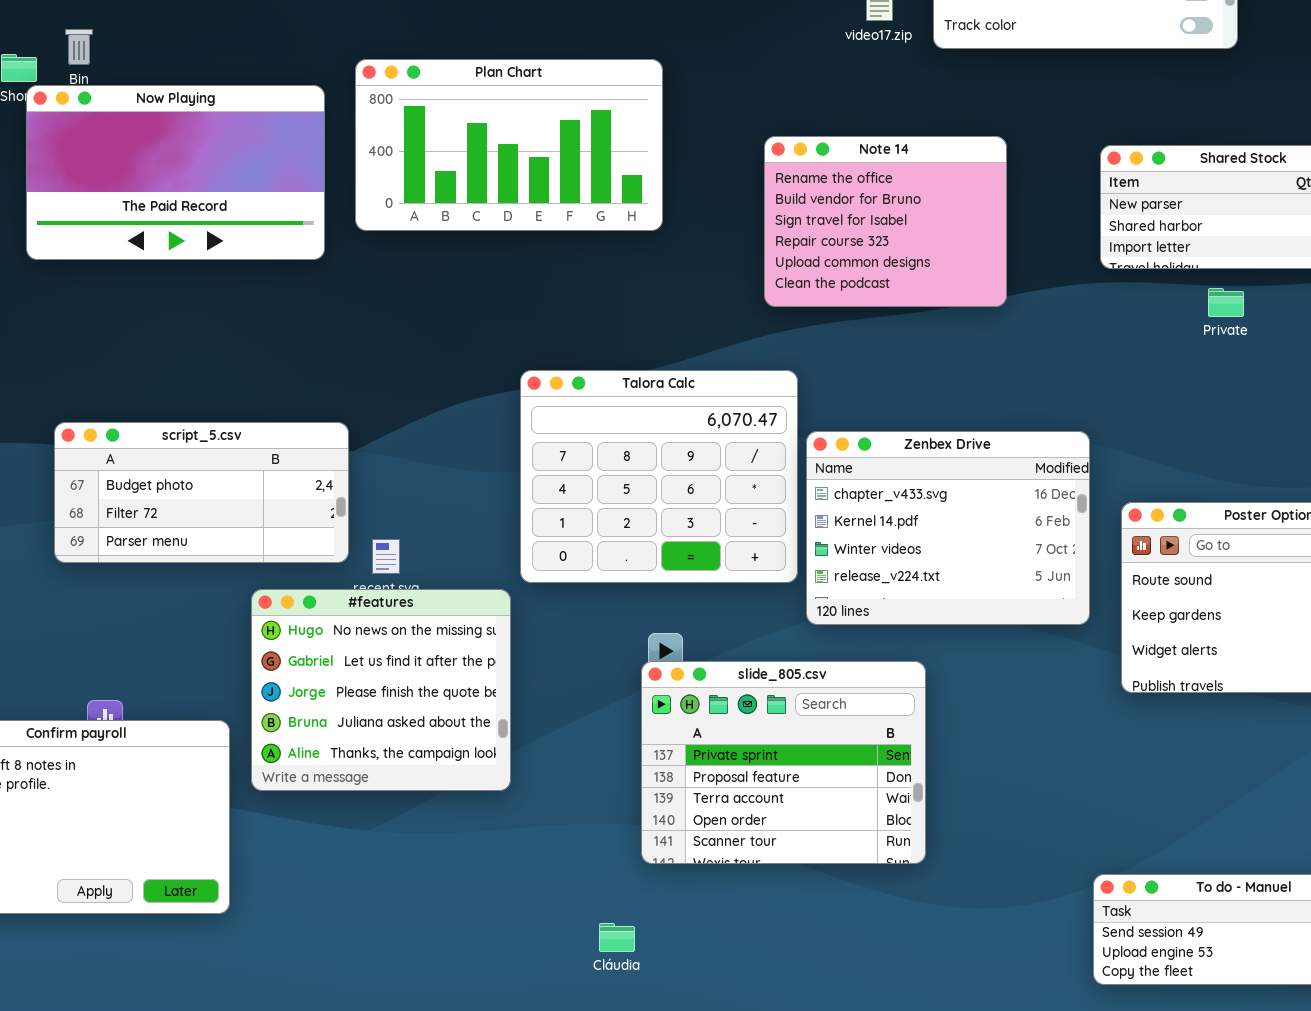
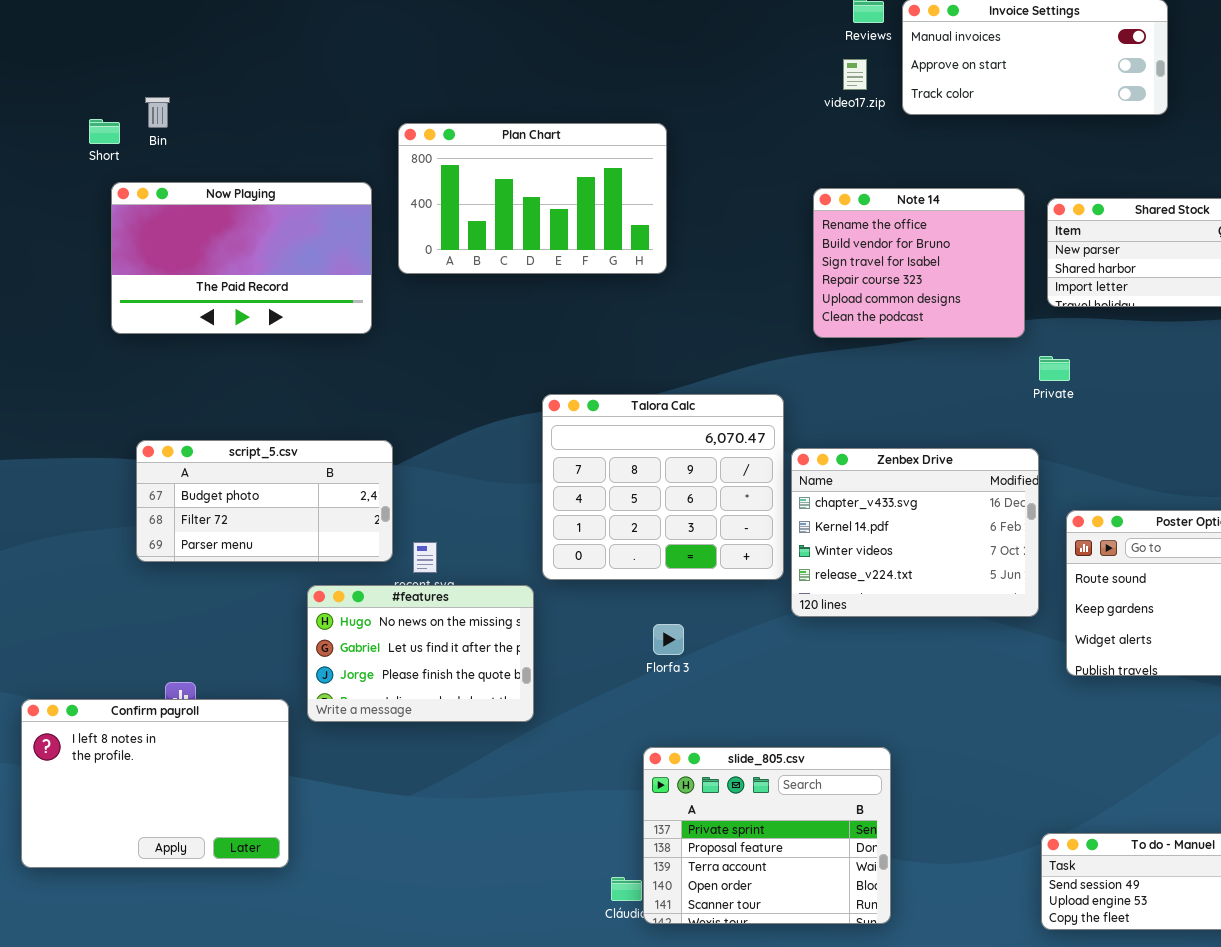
Now Playing: [26,85,325,260] -> [111,182,372,334], moved
Note 14: [764,136,1007,307] -> [813,188,1025,338], moved
Private: [1208,288,1244,317] -> [1039,356,1070,381], moved
#features: [251,589,511,791] -> [307,585,534,722], resized
slide_805.csv: [641,661,926,864] -> [643,747,891,924], moved

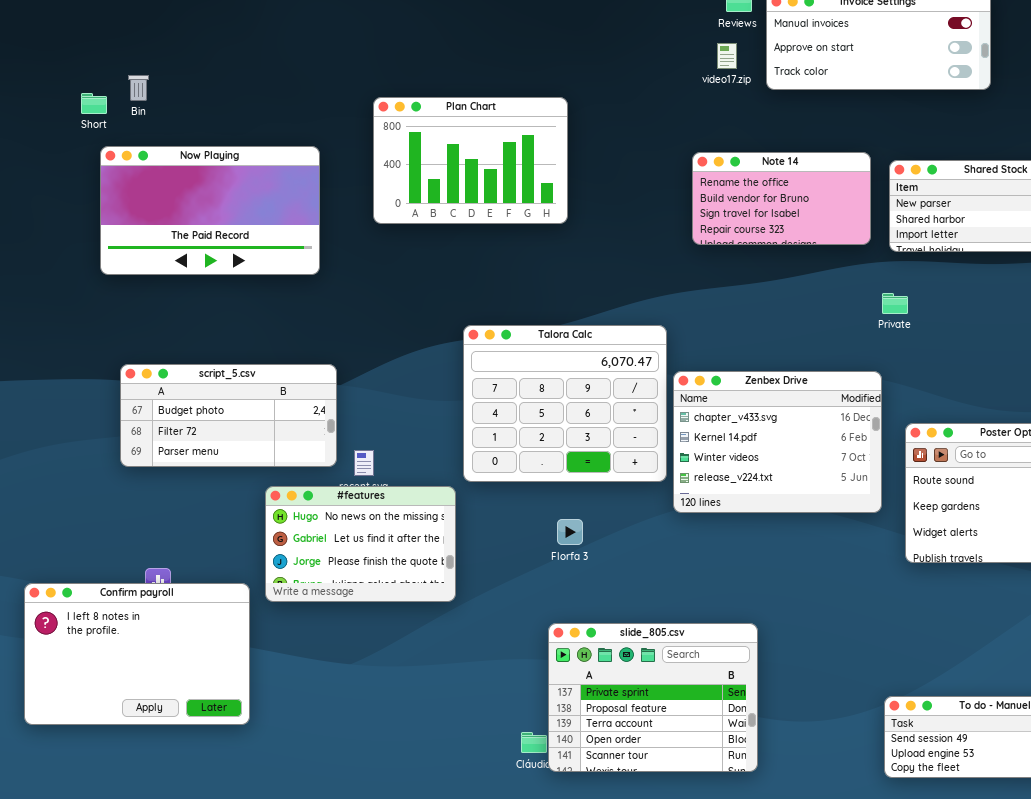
Plan Chart: [398,123,667,274] -> [373,97,568,224], resized
Note 14: [813,188,1025,338] -> [692,152,871,245], resized

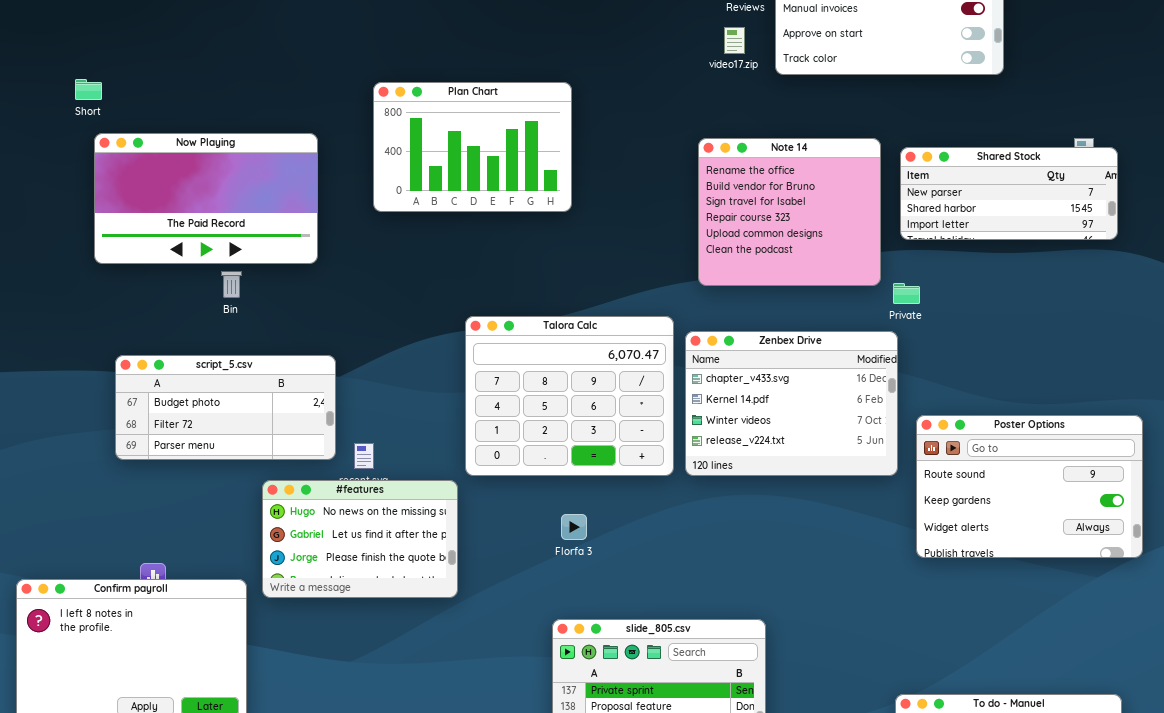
Bin: [128,75,149,101] -> [221,271,242,298], moved
Note 14: [692,152,871,245] -> [698,138,881,286], resized
Zenbex Drive: [673,371,882,513] -> [685,331,898,476], moved

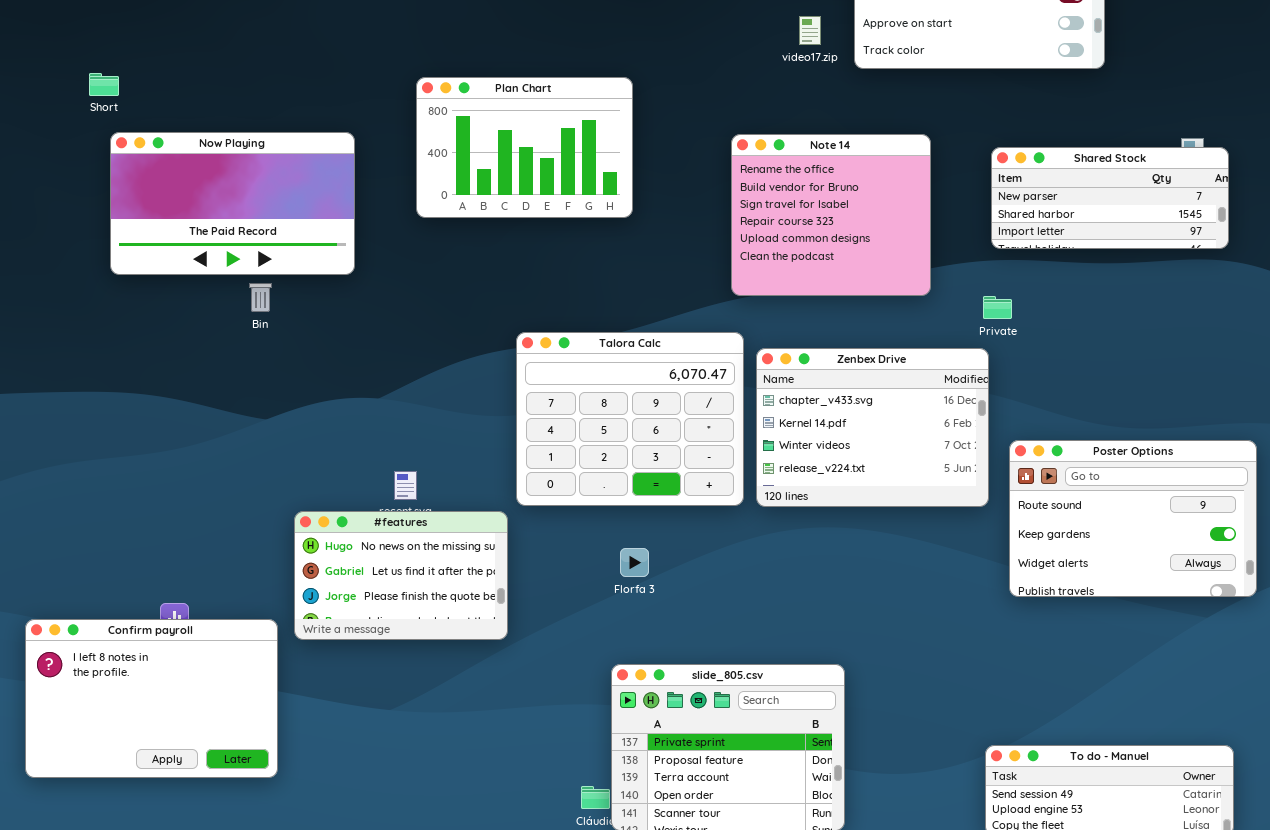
Note 14: [698,138,881,286] -> [731,134,931,296], moved
script_5.csv: [115,355,336,460] -> none, closed

